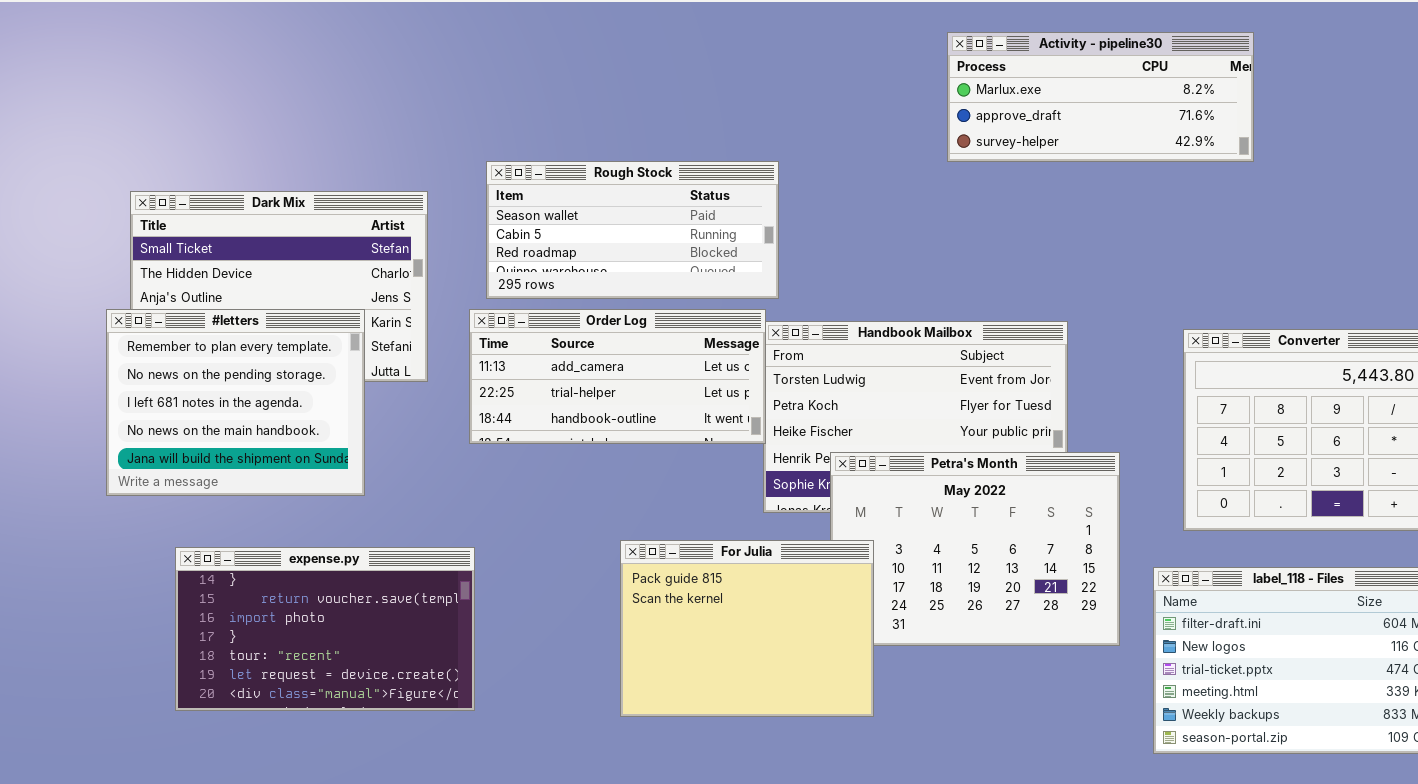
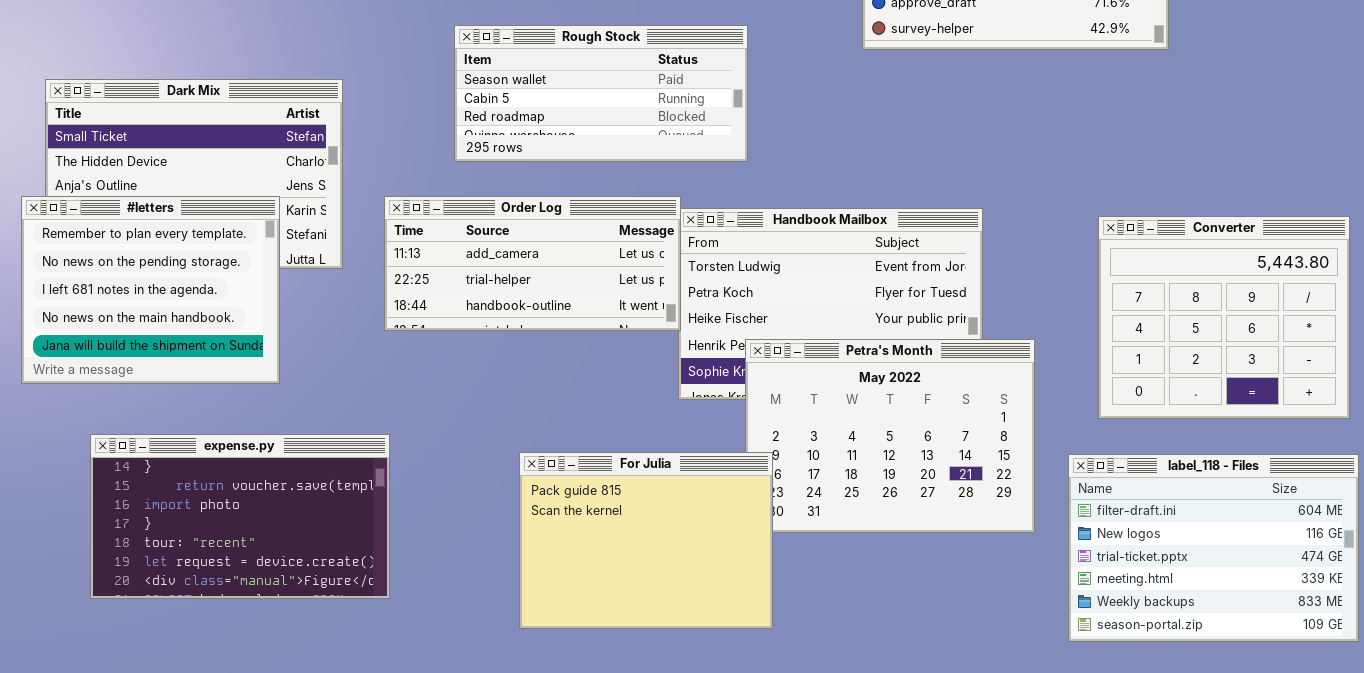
Rough Stock: [486,161,779,299] -> [454,25,748,162], moved
For Julia: [620,540,874,717] -> [519,452,773,629], moved

